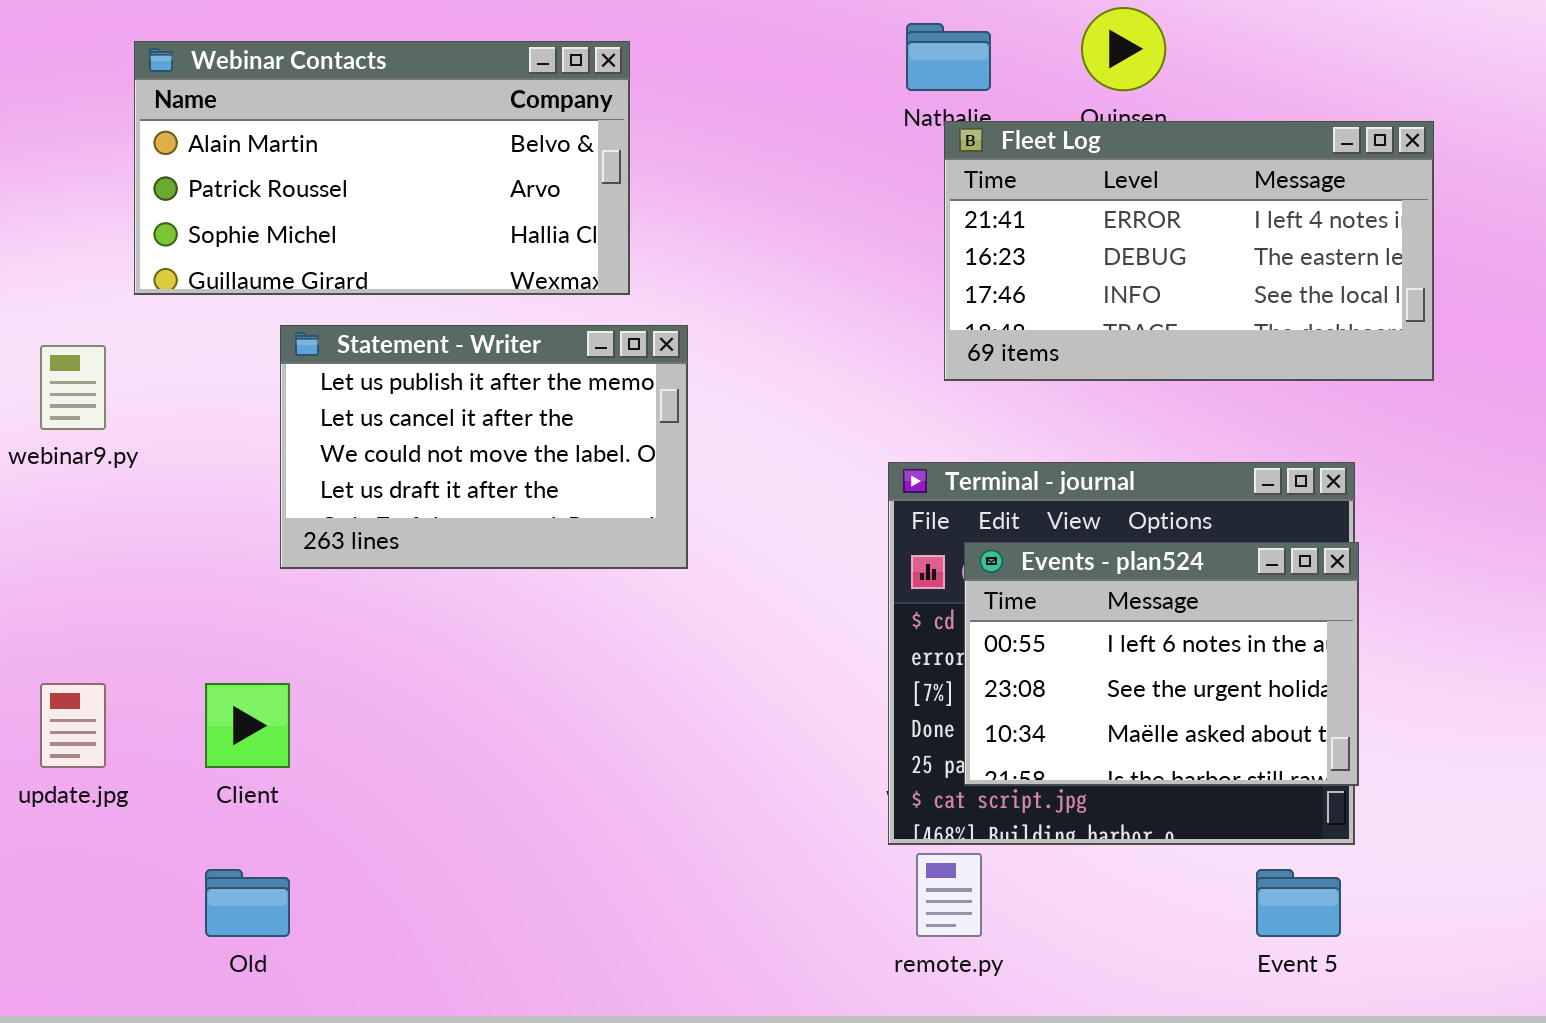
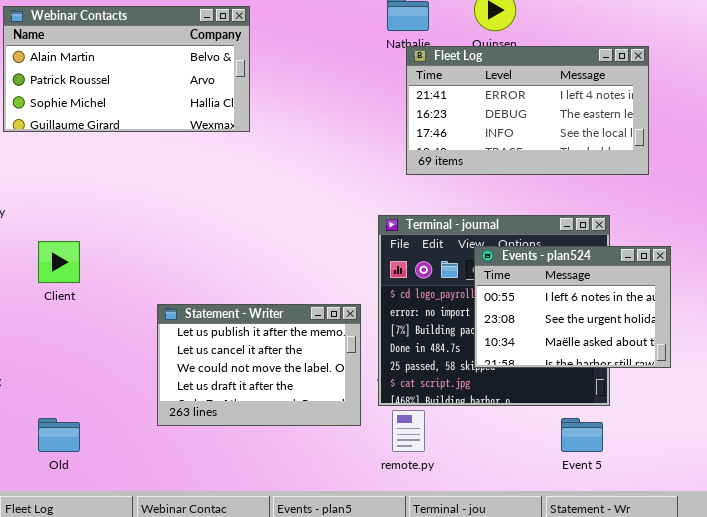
Statement - Writer: [280,325,688,569] -> [157,304,361,426], moved
Events - plan524: [964,542,1359,786] -> [474,246,671,368], moved
Client: [205,683,290,768] -> [38,241,80,283], moved

